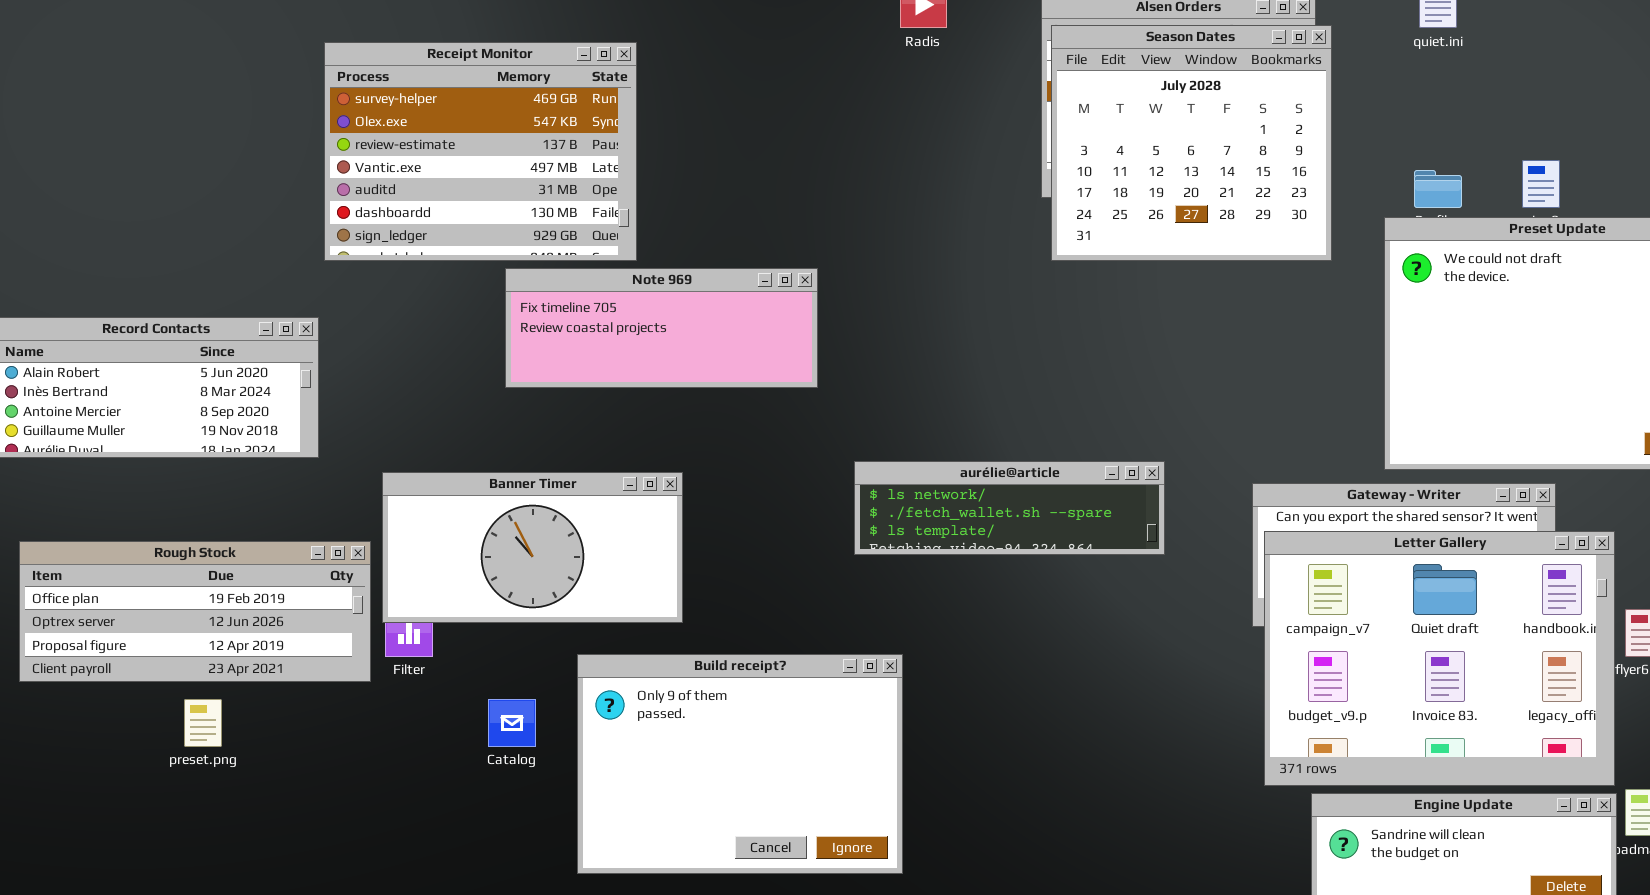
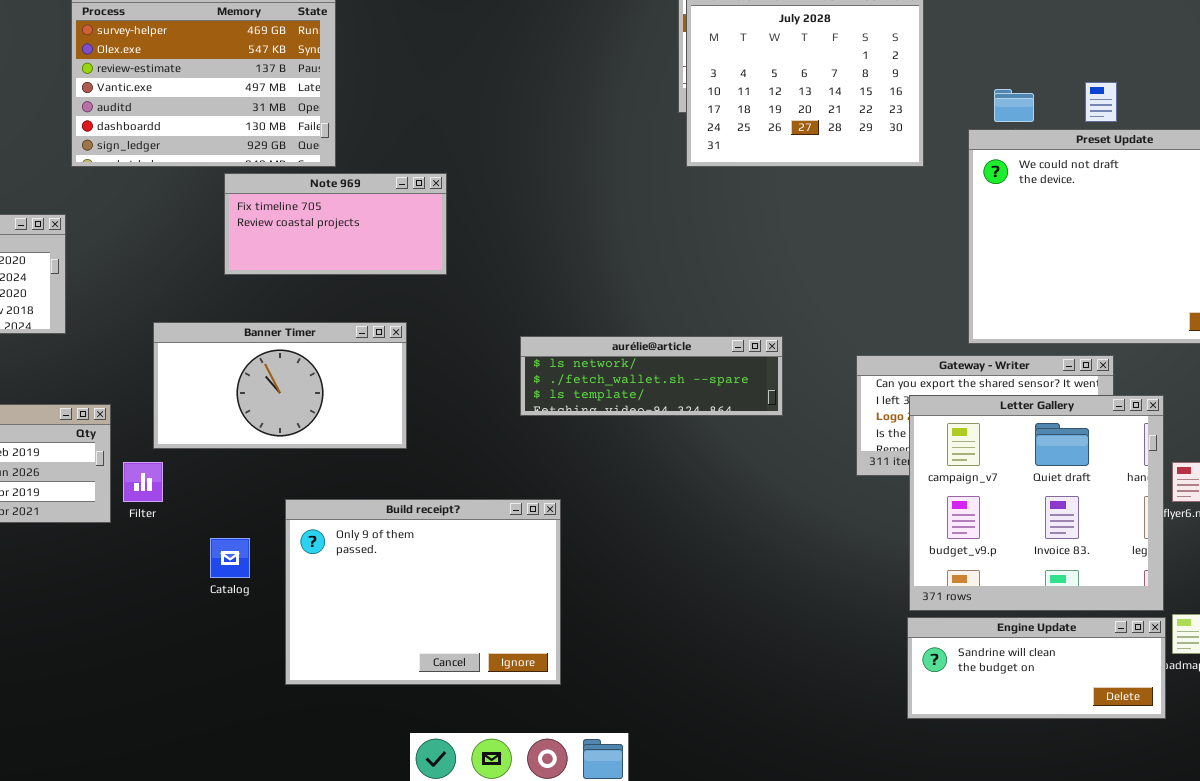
Note 969: [505,268,818,388] -> [224,173,447,275], resized
Banner Timer: [382,472,683,623] -> [153,322,407,449], moved
Letter Gallery: [1264,531,1615,786] -> [909,395,1164,611], resized

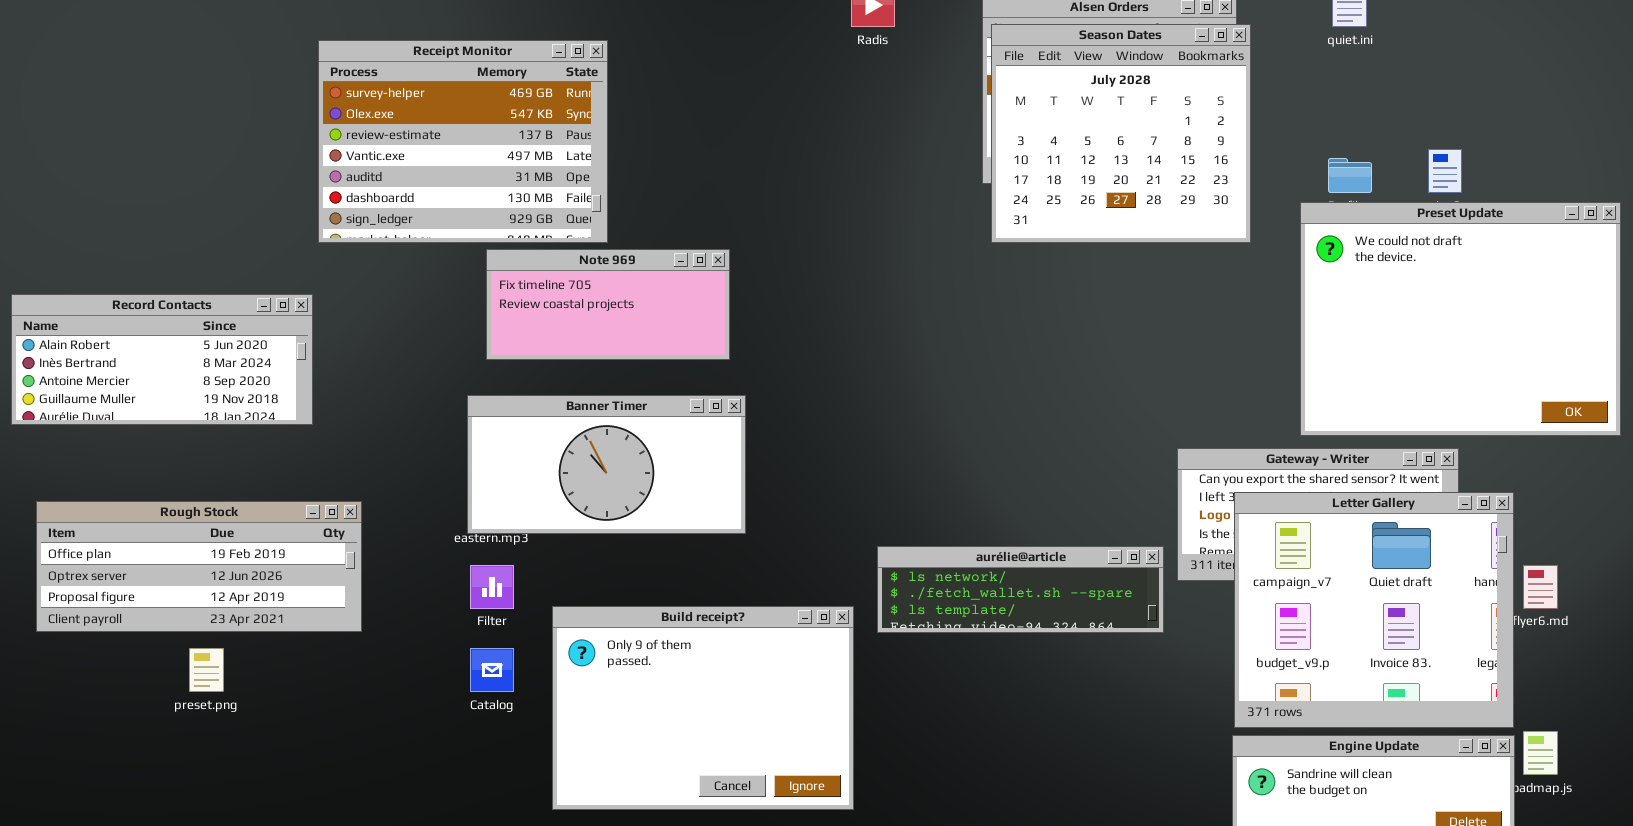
Banner Timer: [153,322,407,449] -> [467,395,746,534], moved
aurélie@article: [520,336,783,416] -> [877,546,1164,633], moved
Filter: [123,462,163,502] -> [470,565,514,609], moved

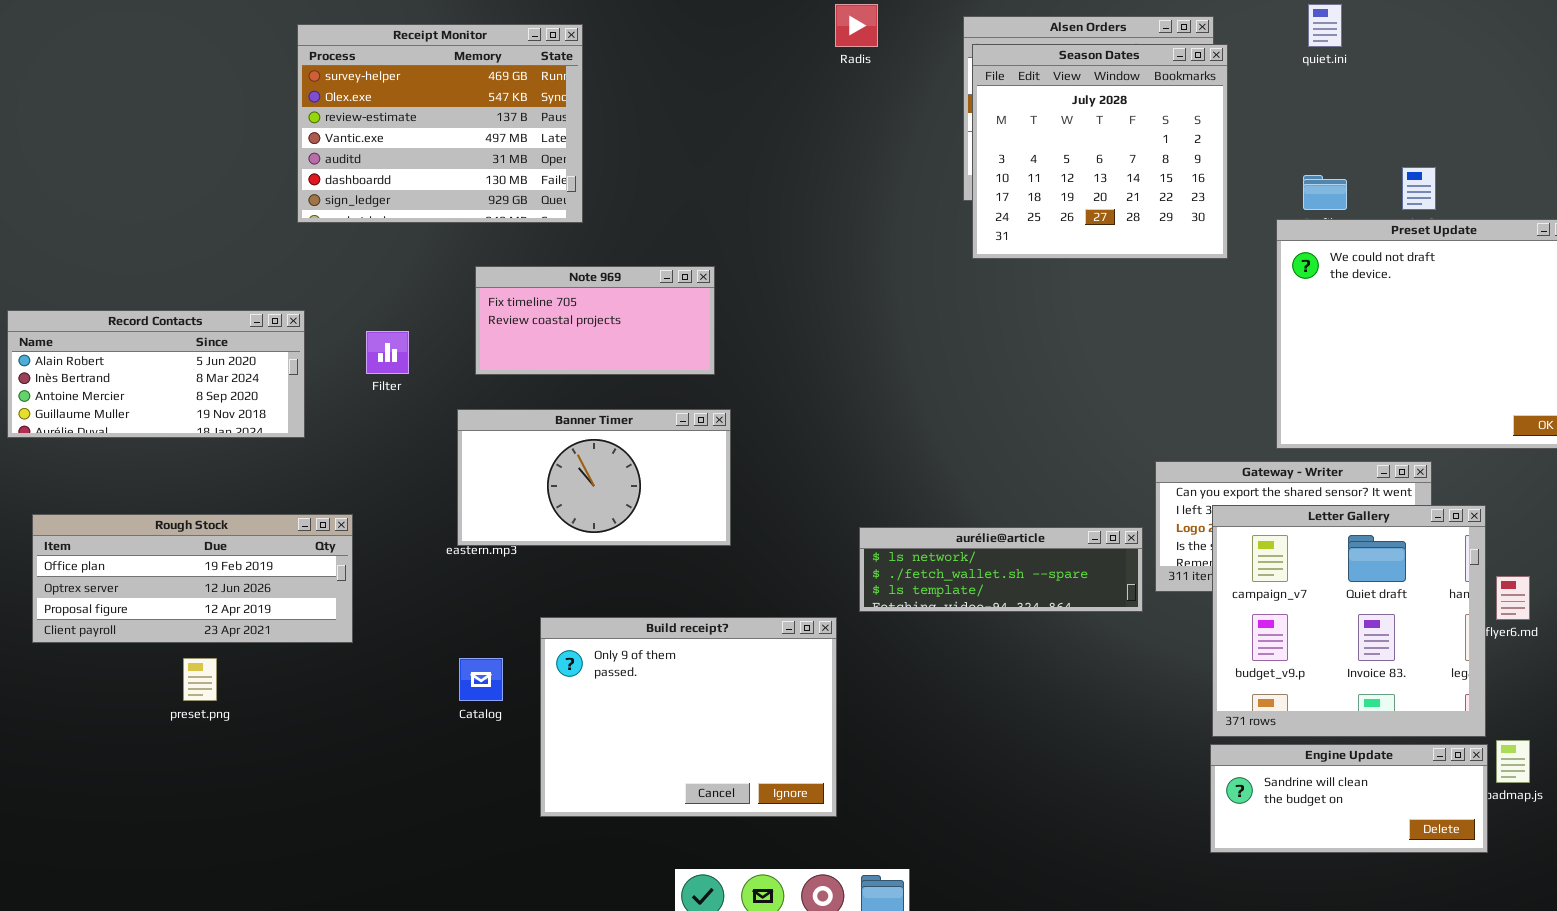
Receipt Monitor: [318,40,608,243] -> [297,24,583,223], moved
aurélie@article: [877,546,1164,633] -> [859,527,1143,612], moved
Filter: [470,565,514,609] -> [366,331,409,374], moved

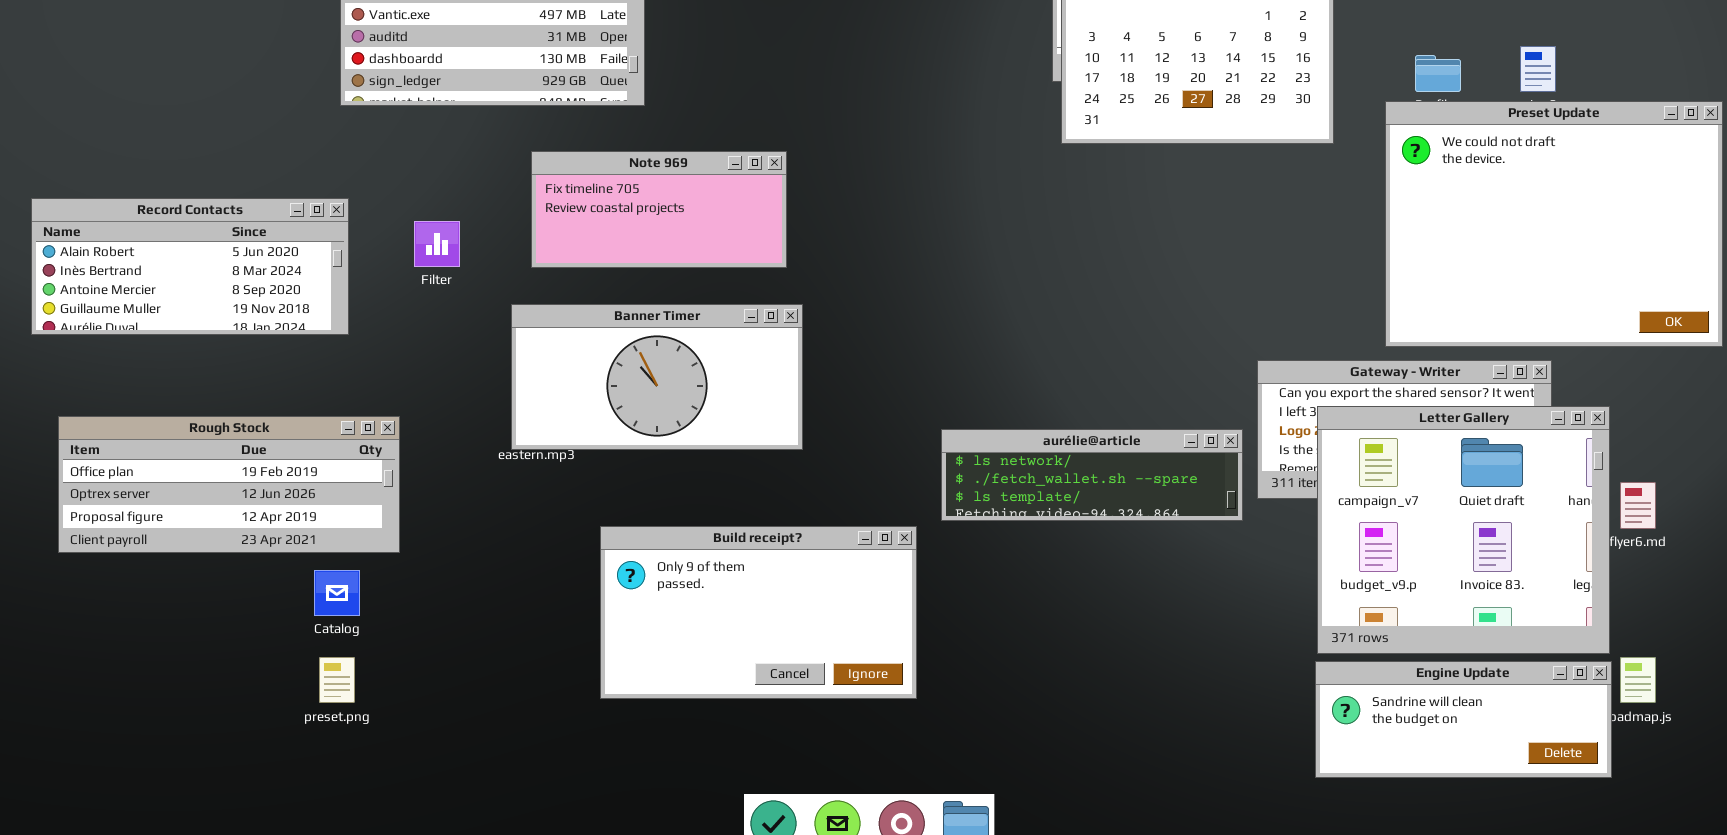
Build receipt?: [540,617,837,817] -> [600,526,917,699], resized
preset.png: [183,658,217,701] -> [319,657,355,703], moved
Catalog: [459,658,503,701] -> [314,570,360,616], moved

